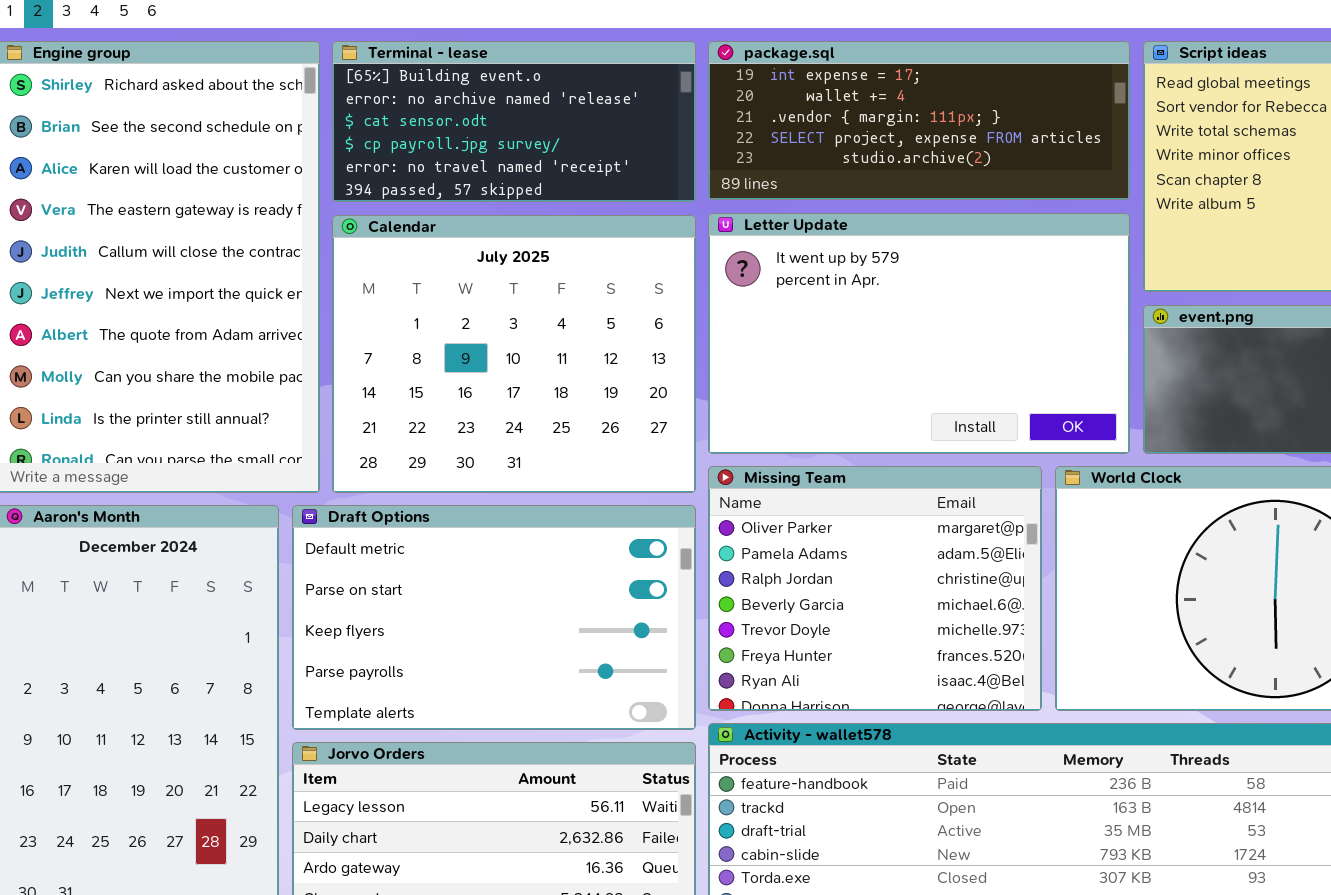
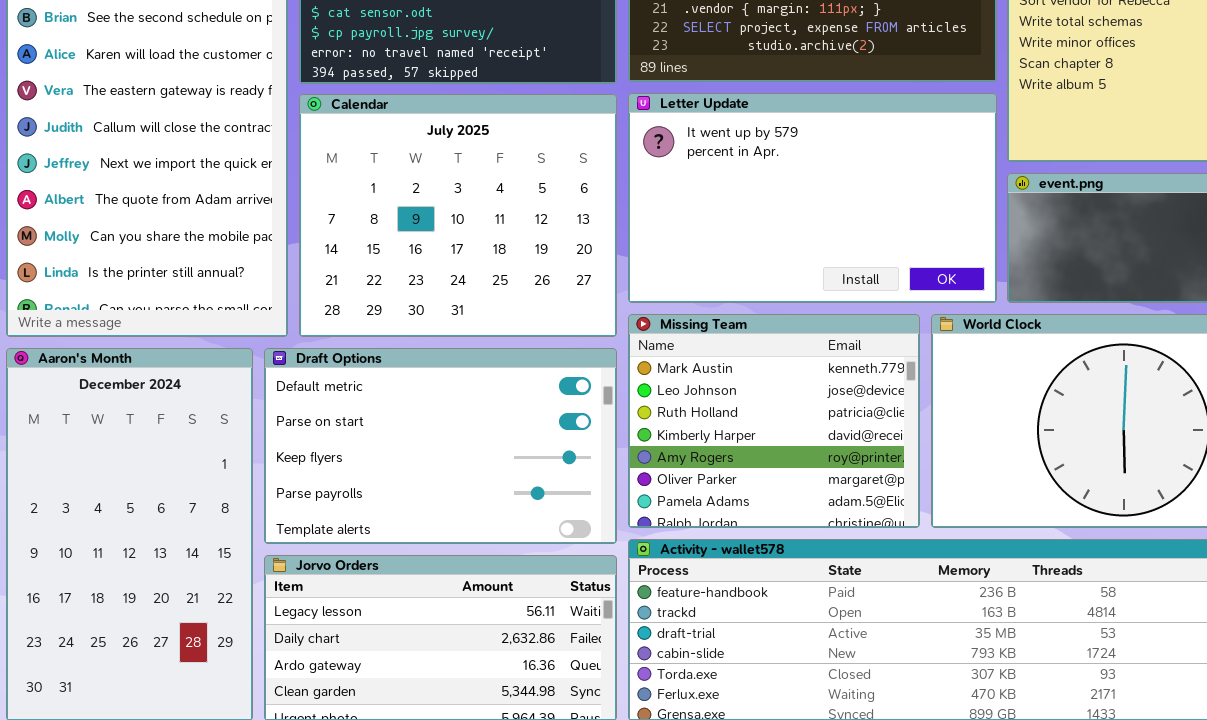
Missing Team: [708,466,1042,711] -> [628,314,920,528], scrolled up 5 rows

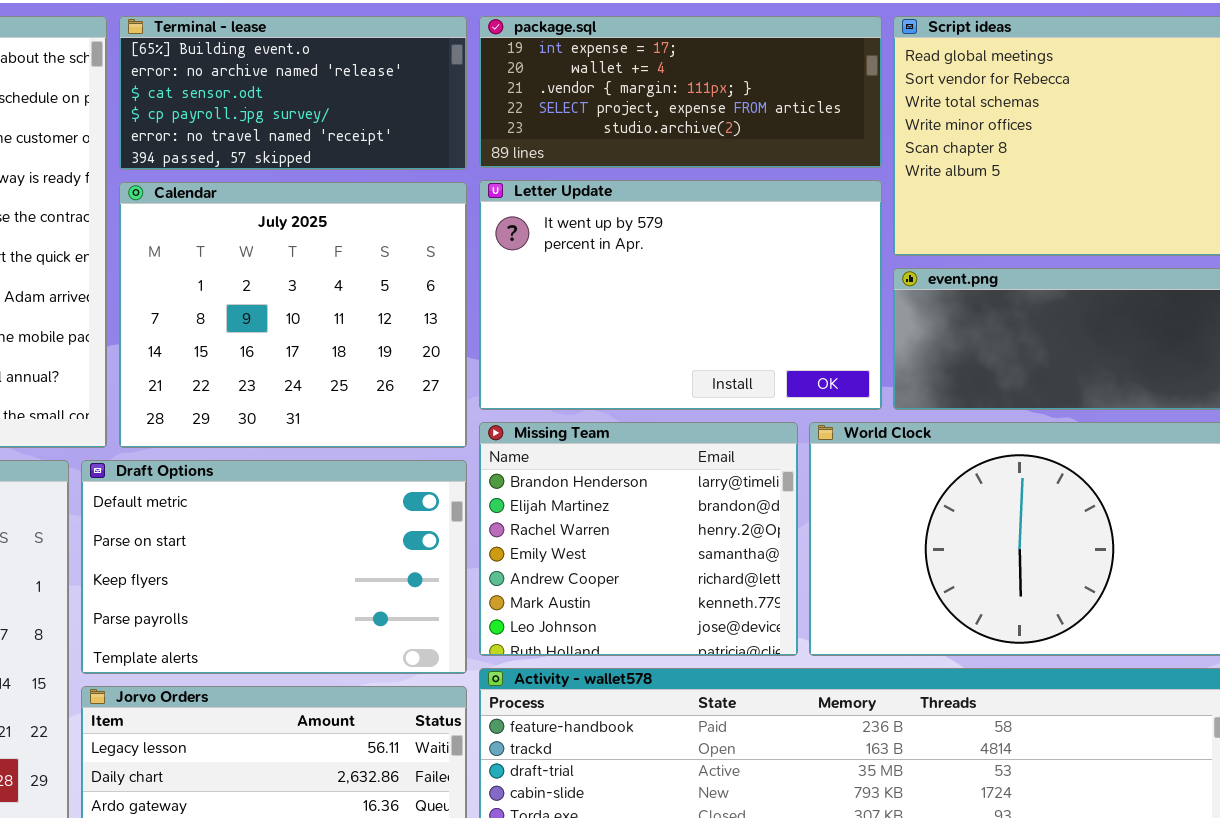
Missing Team: [628,314,920,528] -> [479,422,798,656], scrolled up 5 rows

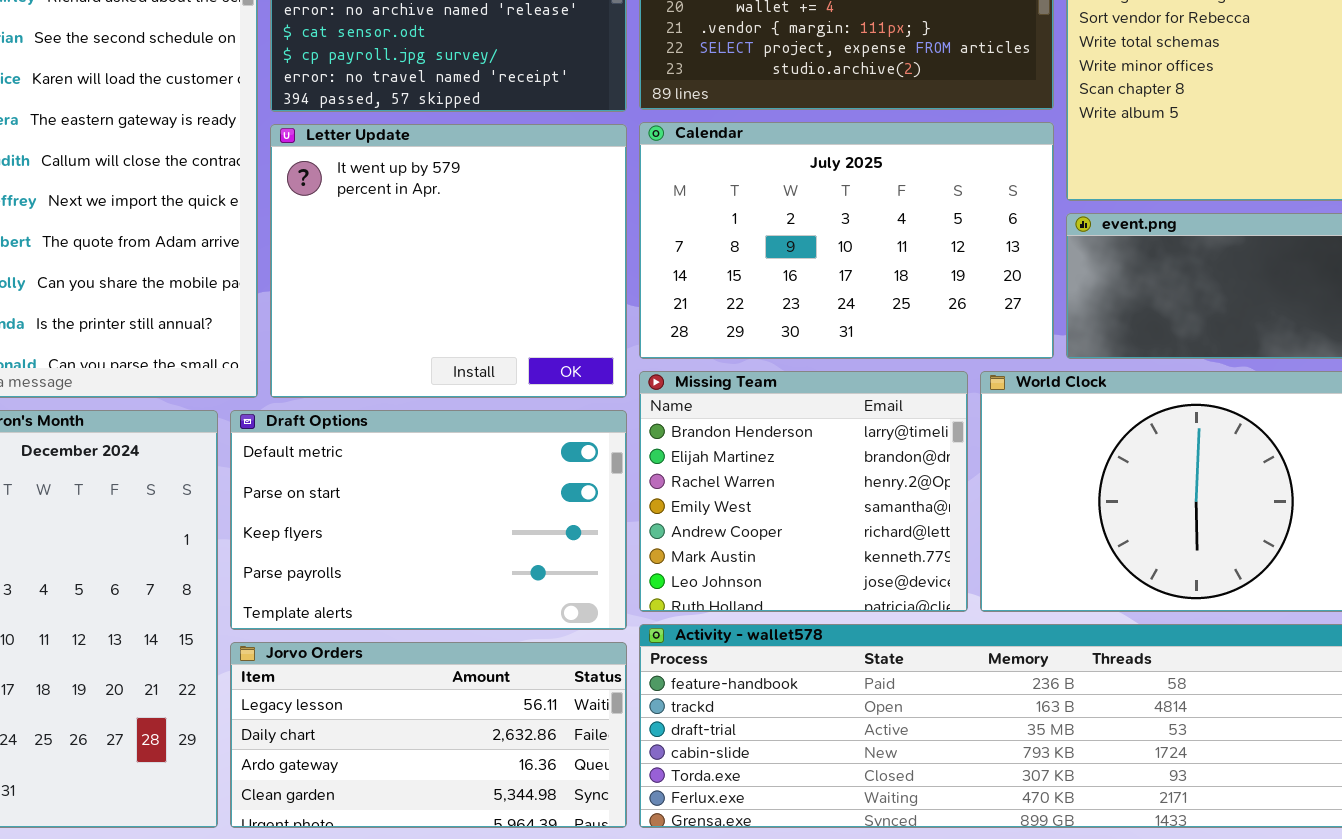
Letter Update: [479,180,882,410] -> [270,124,627,398], moved, resized
Calendar: [119,182,467,448] -> [639,122,1054,359], moved, resized

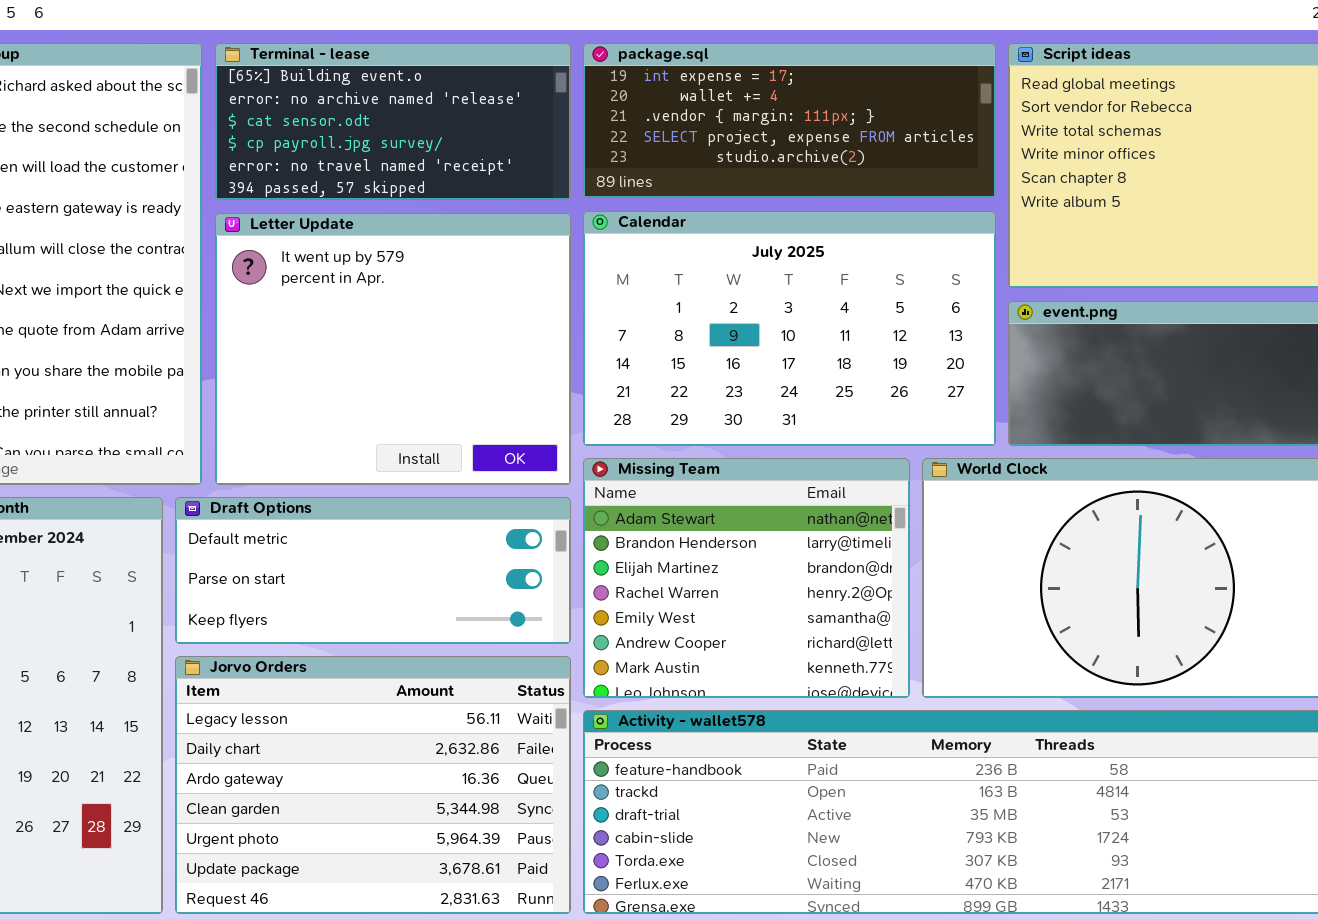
Missing Team: [639,371,968,612] -> [583,458,910,698], scrolled up 1 row
Draft Options: [230,410,627,630] -> [175,497,571,644], resized
Jorvo Orders: [230,642,627,828] -> [175,656,571,914], resized

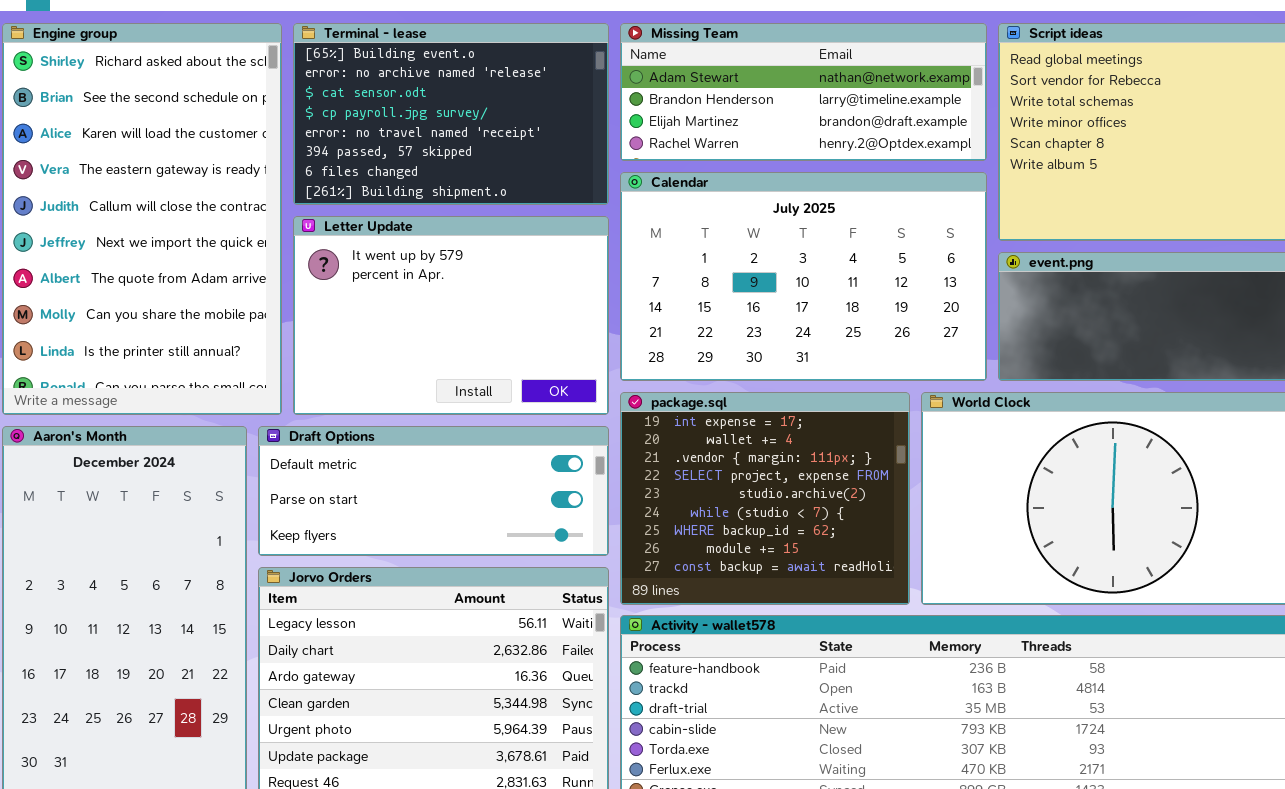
Terminal - lease: [215,43,571,200] -> [293,23,609,205], resized
package.sql: [583,43,996,198] -> [620,392,910,605], moved, resized
Letter Update: [215,213,571,485] -> [293,216,609,415], resized
Missing Team: [583,458,910,698] -> [620,23,987,161], moved, resized

